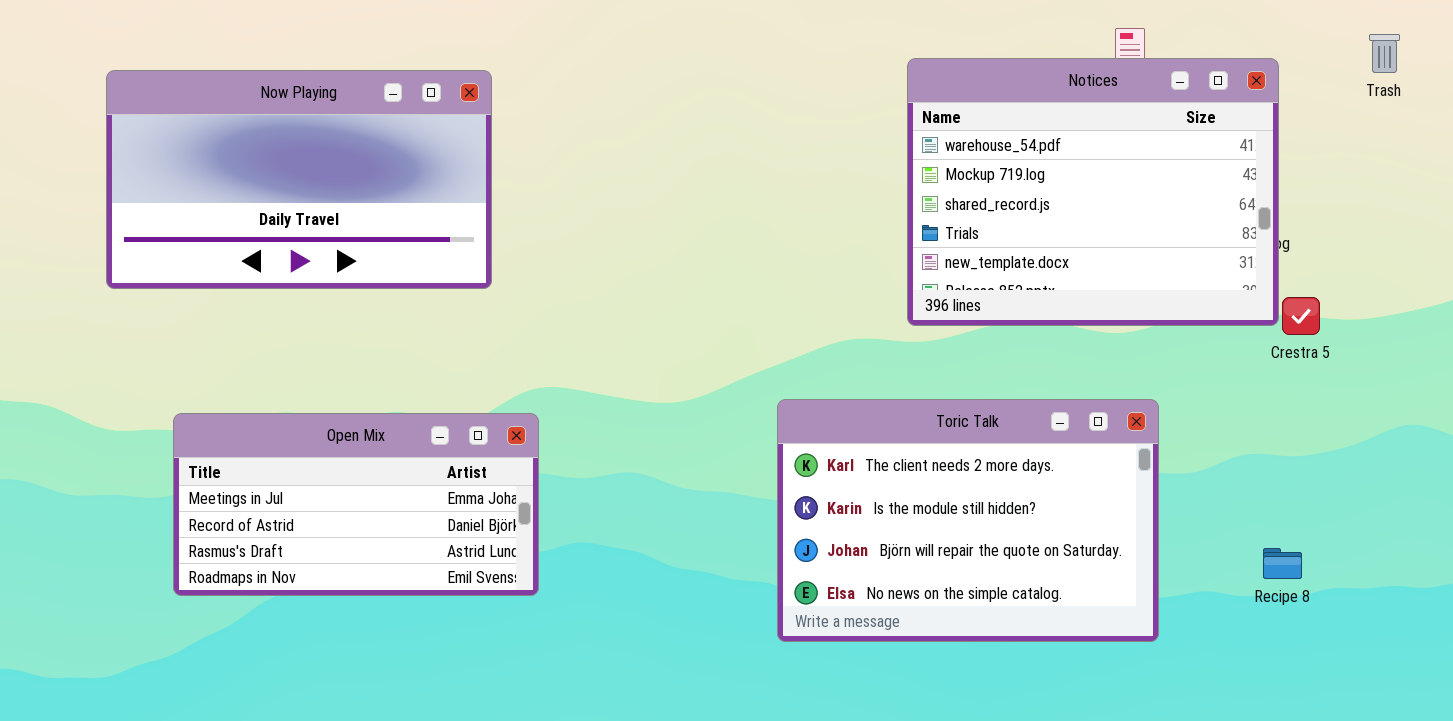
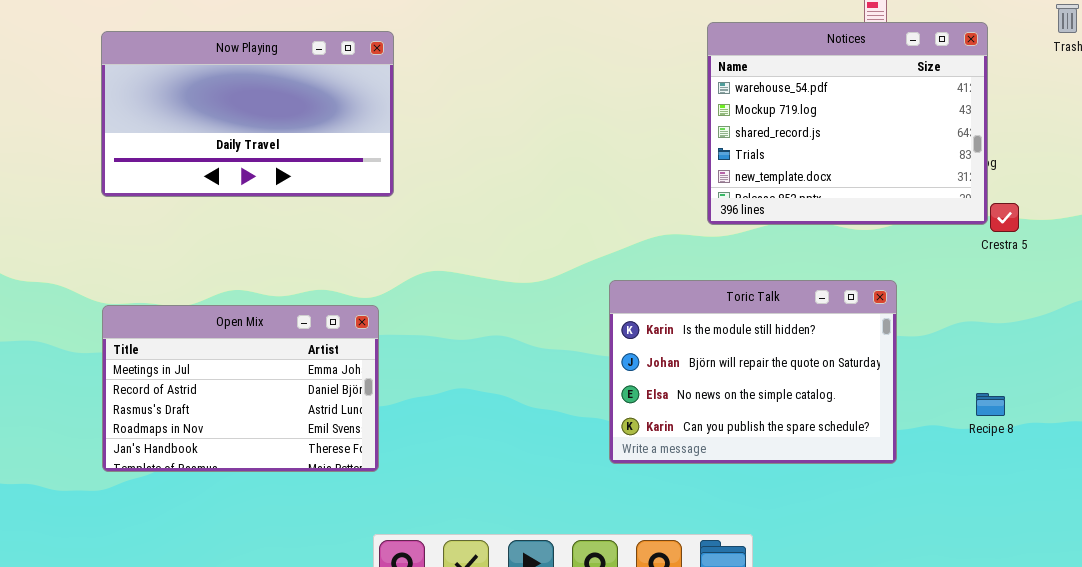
Toric Talk: [777,399,1159,642] -> [609,280,897,464], scrolled down 1 row
Open Mix: [173,413,539,596] -> [102,305,379,472], moved, resized

